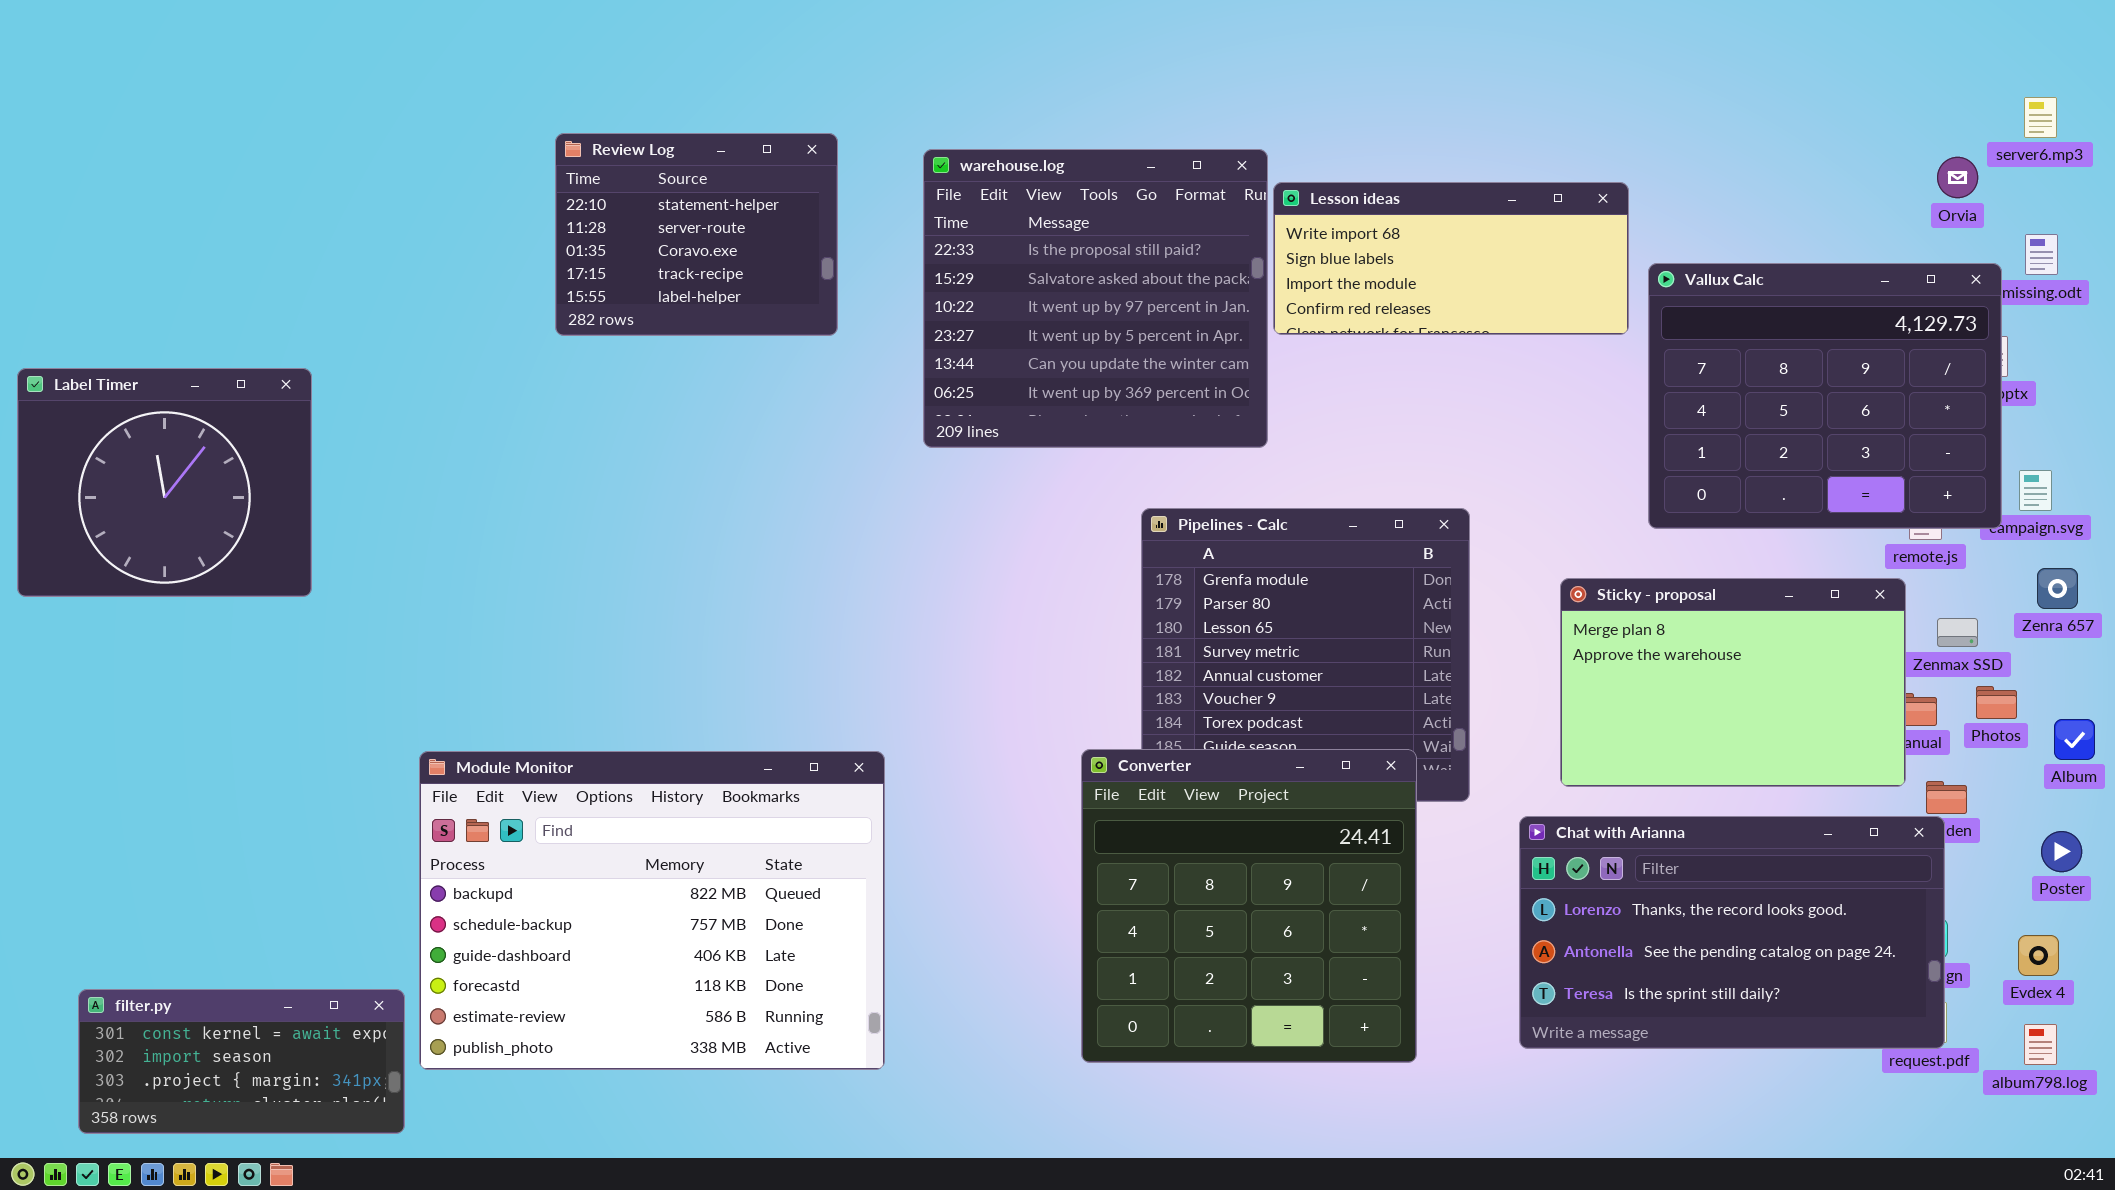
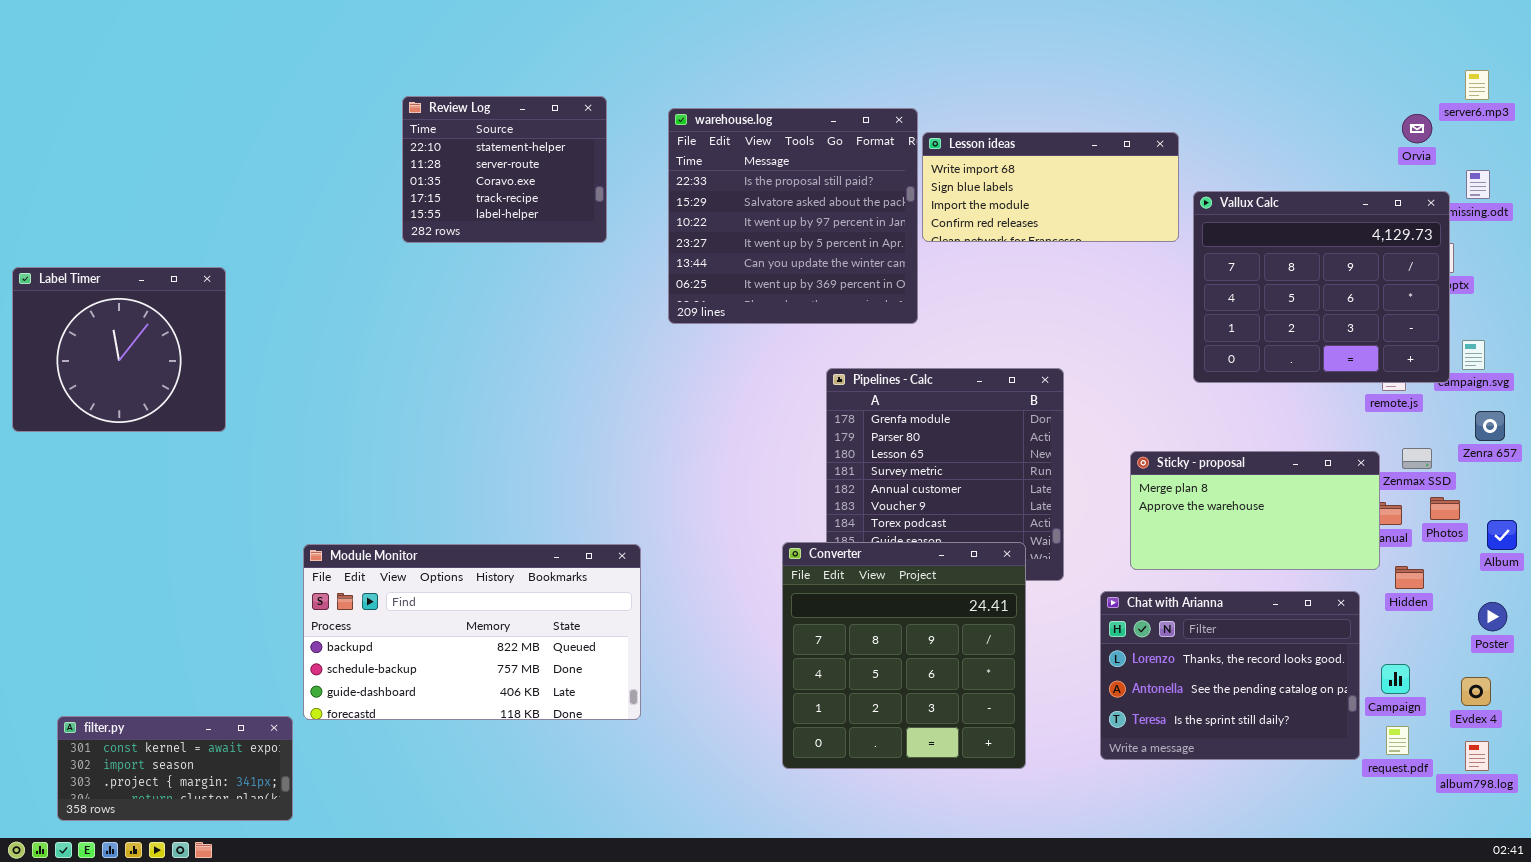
Sticky - proposal: [1560,578,1906,787] -> [1130,451,1380,570], resized
Module Monitor: [419,751,885,1070] -> [303,544,641,720], resized
Chat with Arianna: [1519,816,1945,1049] -> [1100,591,1360,760], resized

